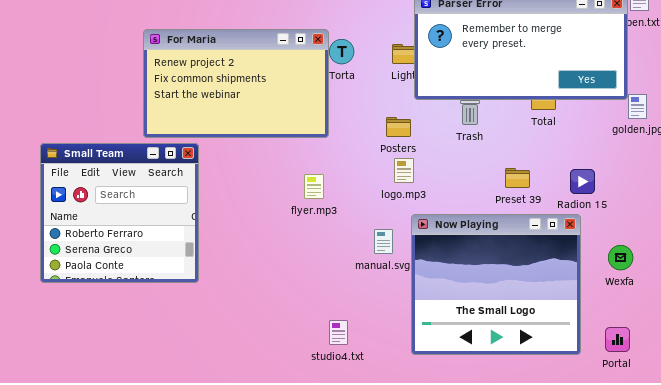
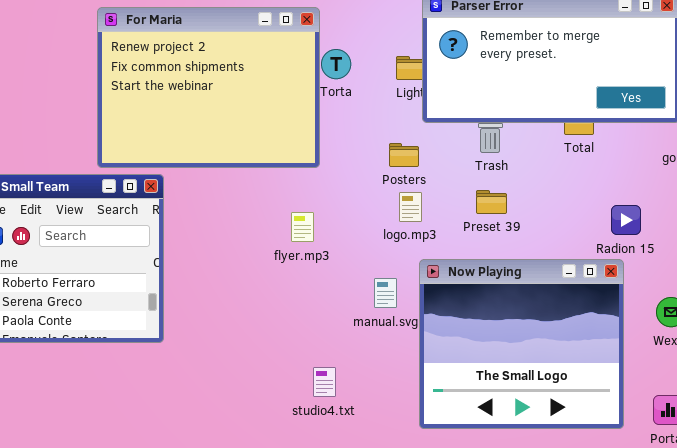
For Maria: [143,29,329,138] -> [97,7,320,168], resized
Preset 39: [505,168,530,188] -> [476,190,507,214], moved
studio4.txt: [329,320,348,345] -> [313,367,336,397], moved

